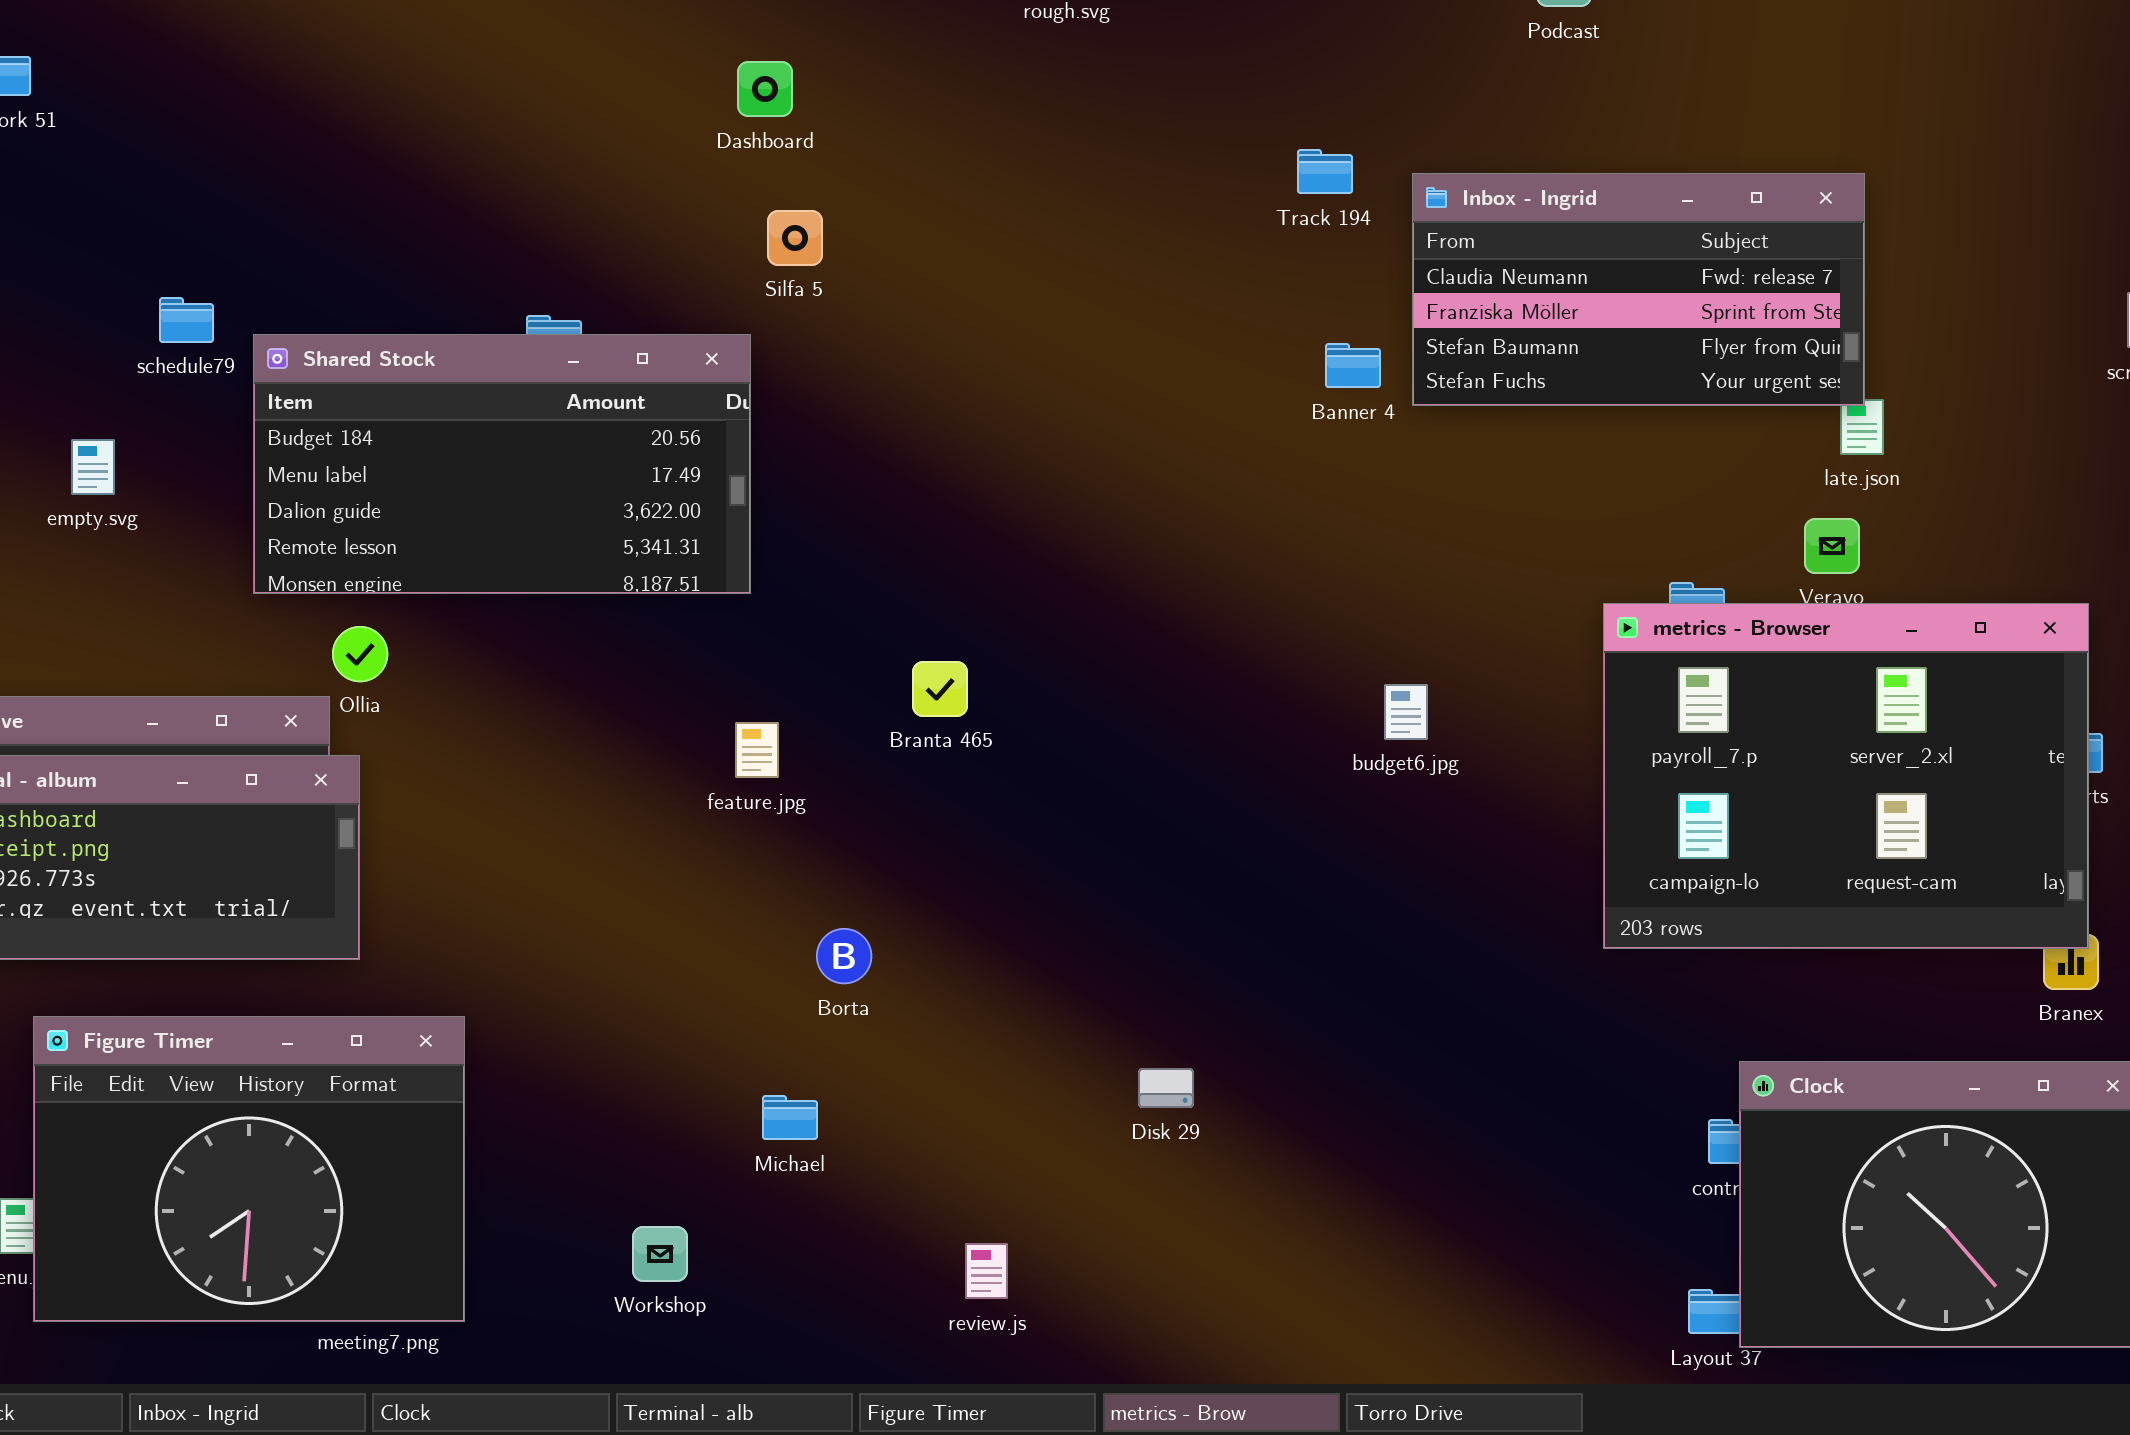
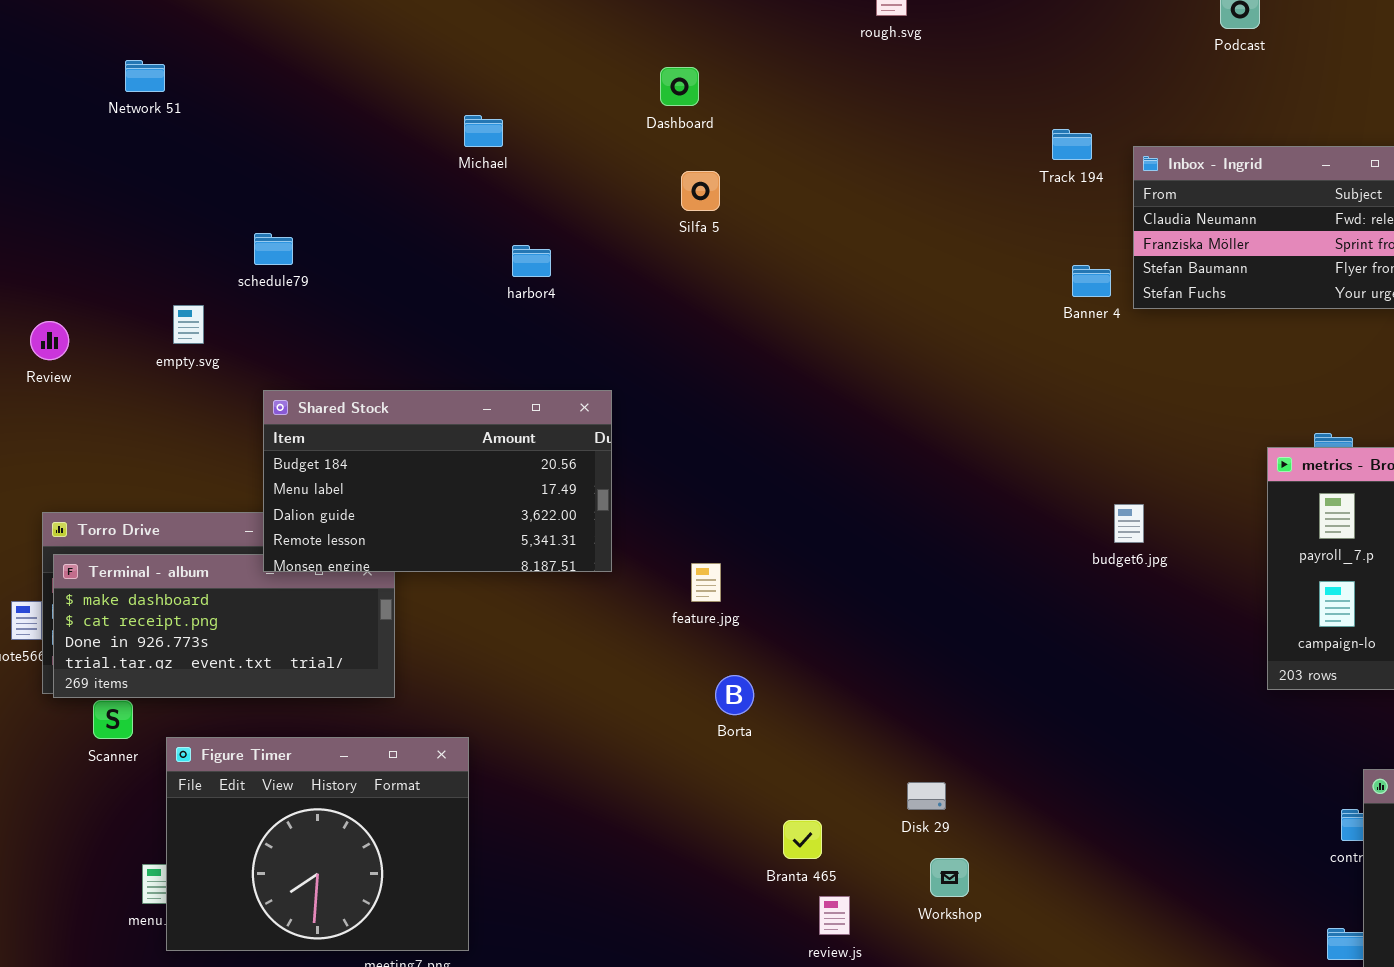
Shared Stock: [253,334,751,594] -> [263,390,612,572], moved
empty.svg: [71,439,115,495] -> [173,305,204,344], moved
Branta 465: [912,661,968,717] -> [783,820,822,859], moved
feature.jpg: [735,722,779,778] -> [691,563,721,602], moved
Disk 29: [1138,1068,1194,1108] -> [907,782,946,810], moved
Michael: [762,1095,818,1140] -> [464,115,503,147], moved
Workshop: [632,1226,688,1282] -> [930,858,969,897], moved

